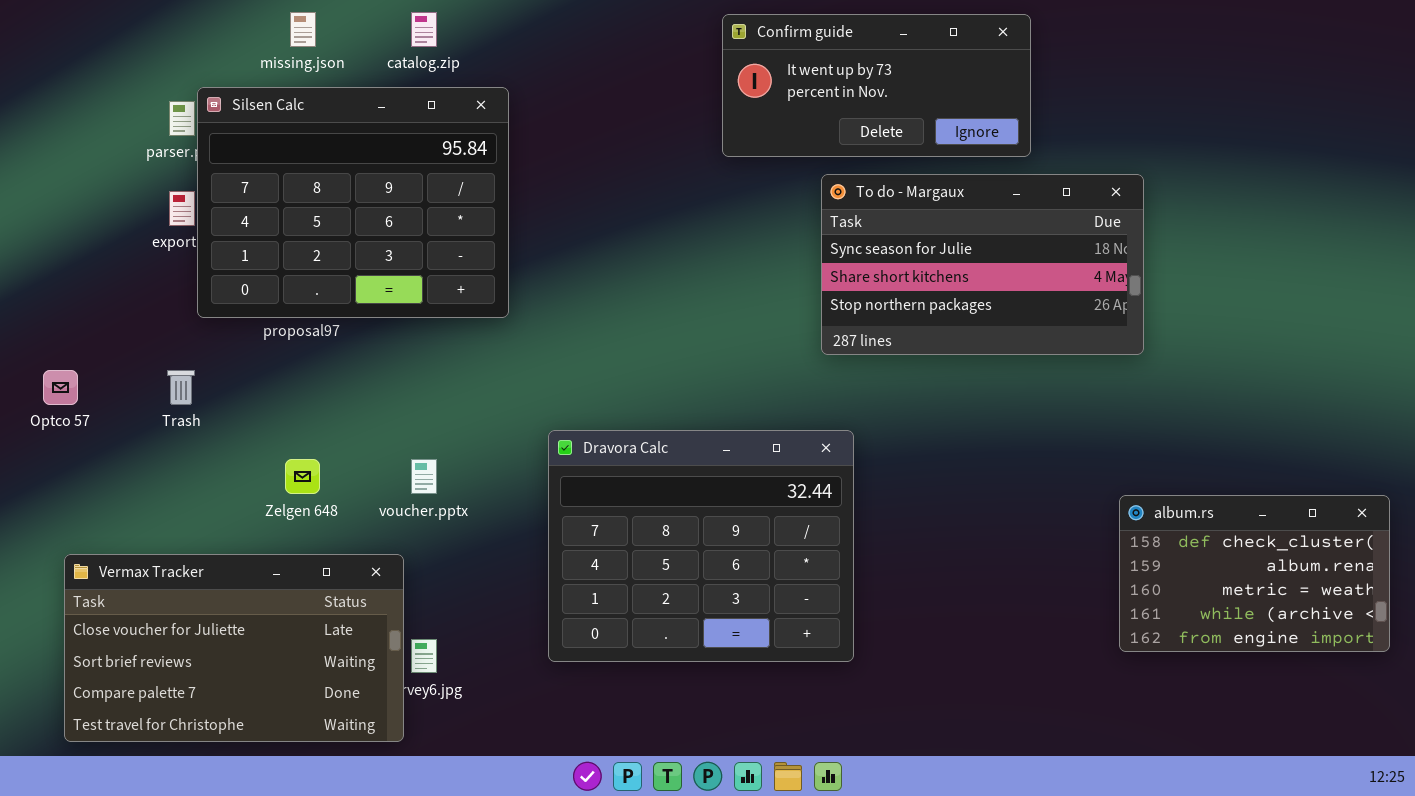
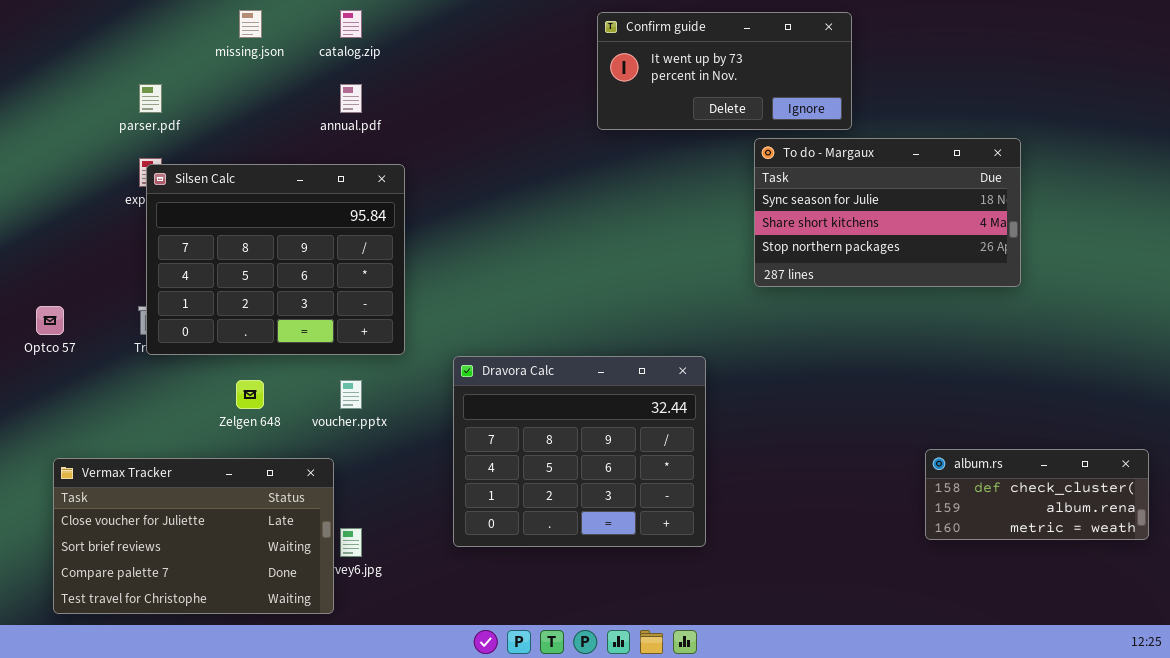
Silsen Calc: [197,87,509,318] -> [146,164,405,355], moved
To do - Margaux: [821,174,1144,355] -> [754,138,1021,287], moved
album.rs: [1119,495,1390,652] -> [925,449,1149,540], resized

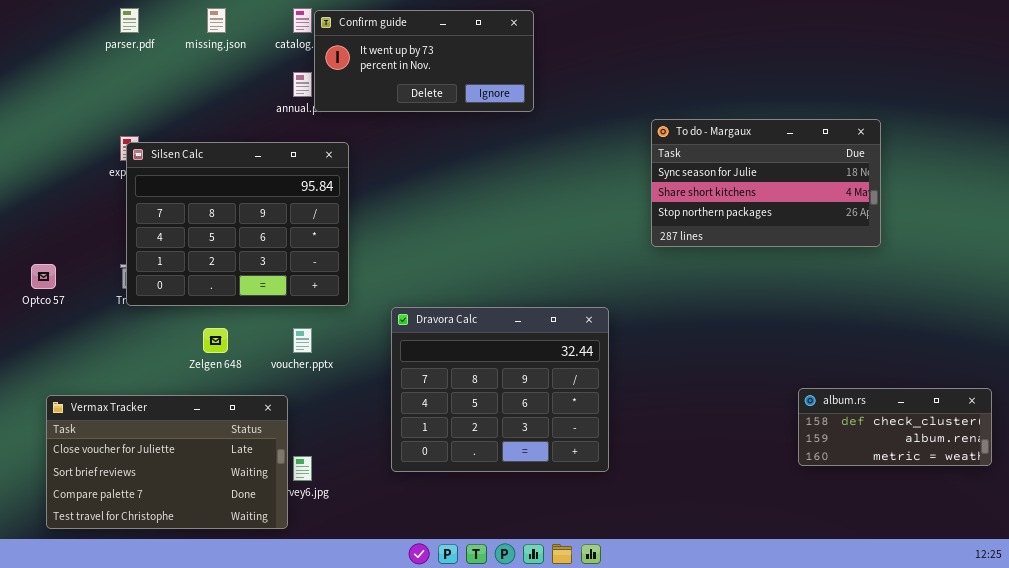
Confirm guide: [597,12,852,130] -> [314,10,534,112], moved
parser.pdf: [139,84,162,113] -> [120,8,139,33], moved

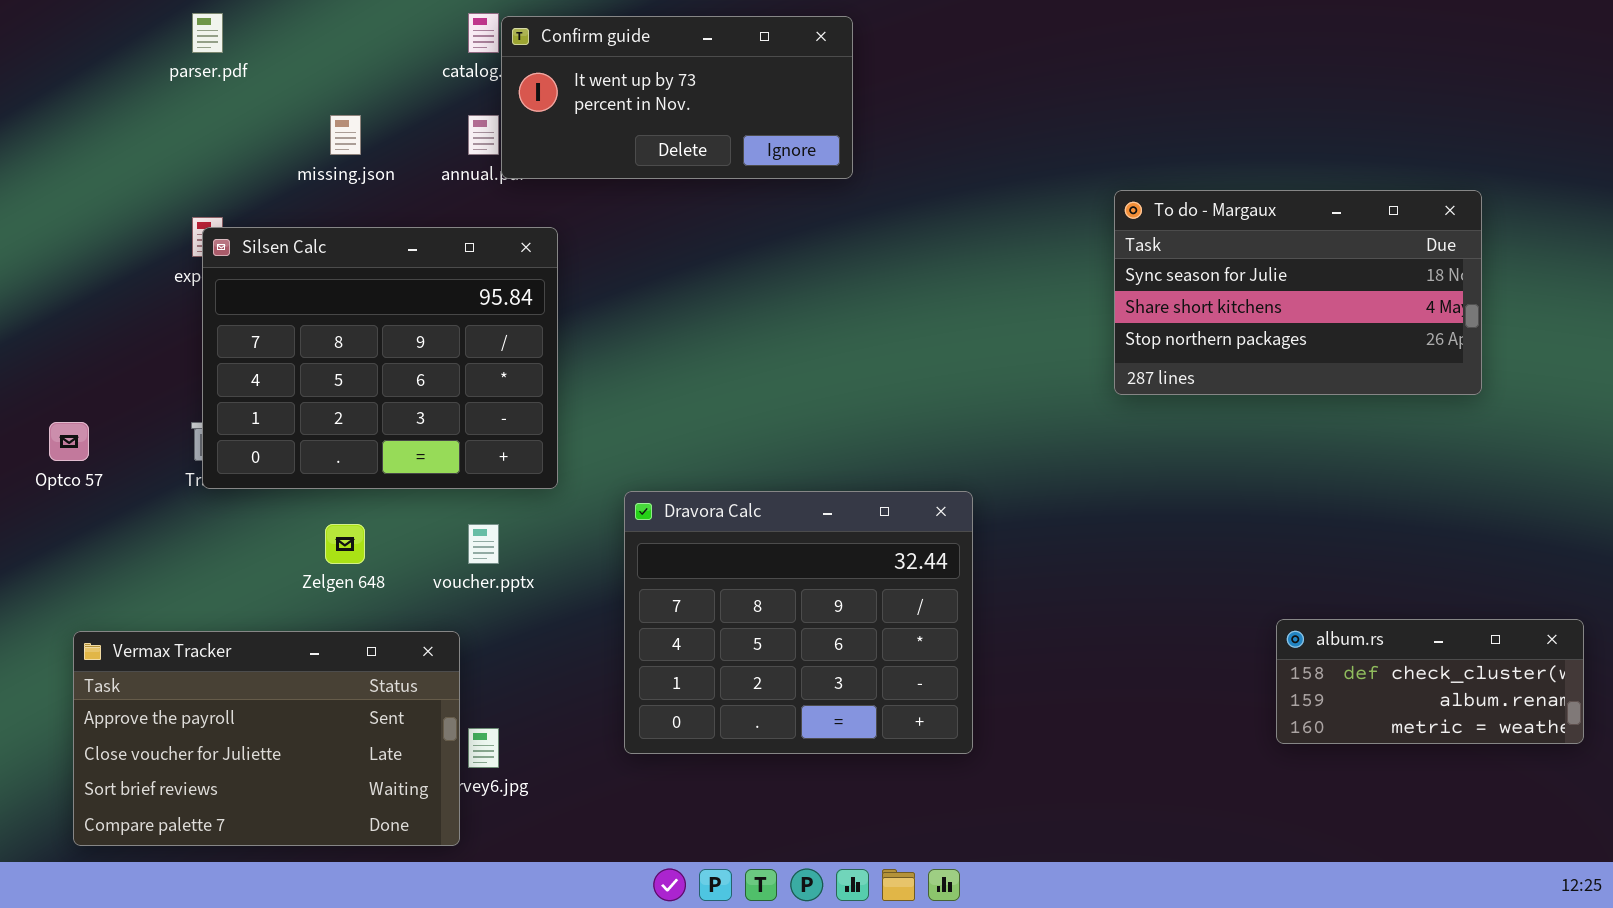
missing.json: [207,8,226,33] -> [330,115,361,155], moved
To do - Margaux: [651,119,881,247] -> [1114,190,1482,395], moved
Vermax Tracker: [46,395,288,529] -> [73,631,460,846], scrolled up 1 row

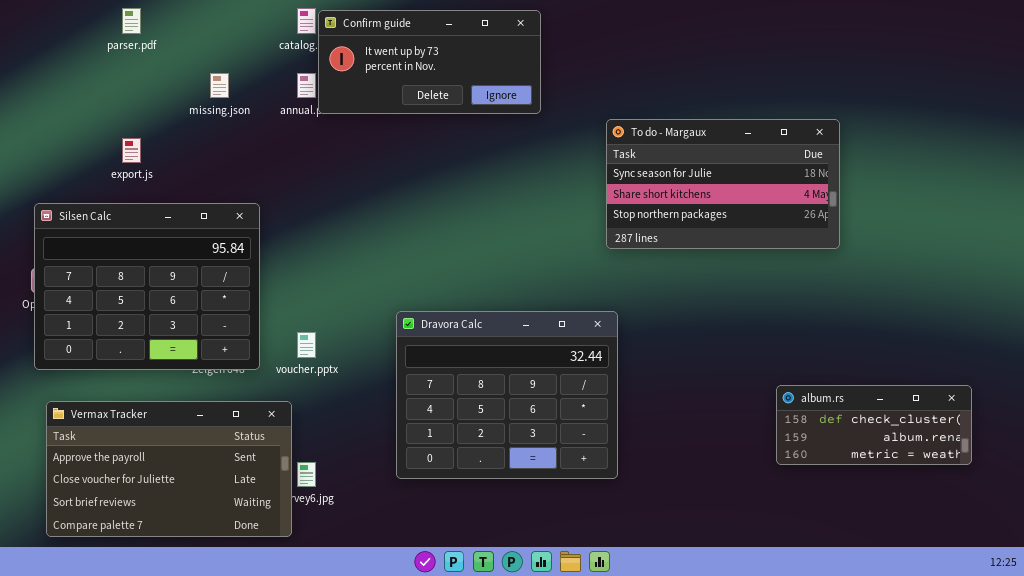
To do - Margaux: [1114,190,1482,395] -> [606,119,840,249], moved
Silsen Calc: [202,227,558,489] -> [34,203,260,370], moved
album.rs: [1276,619,1584,744] -> [776,385,972,465], moved

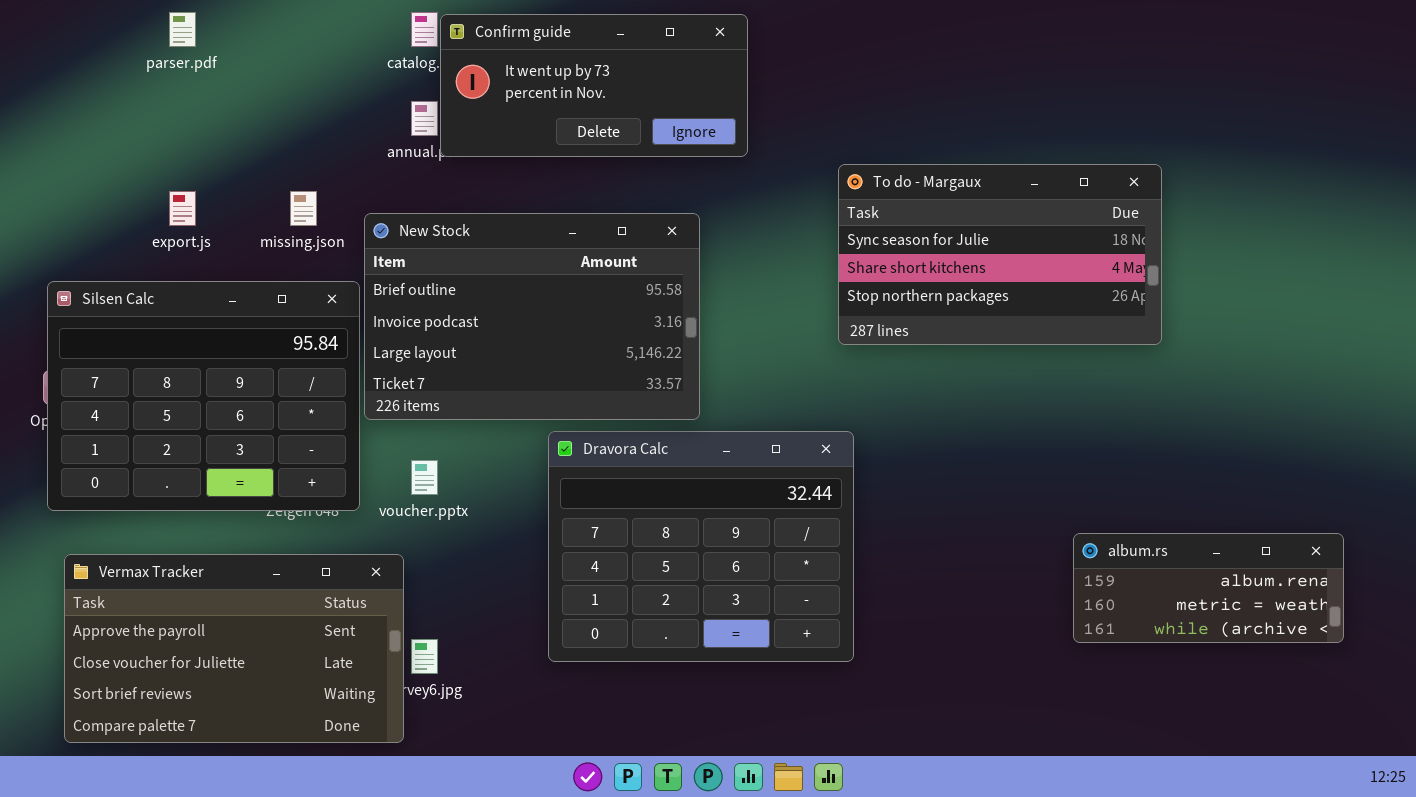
missing.json: [210,73,229,98] -> [290,191,317,226], moved
New Stock: none -> [364,213,700,420], opened
album.rs: [776,385,972,465] -> [1073,533,1344,643], scrolled down 1 row

